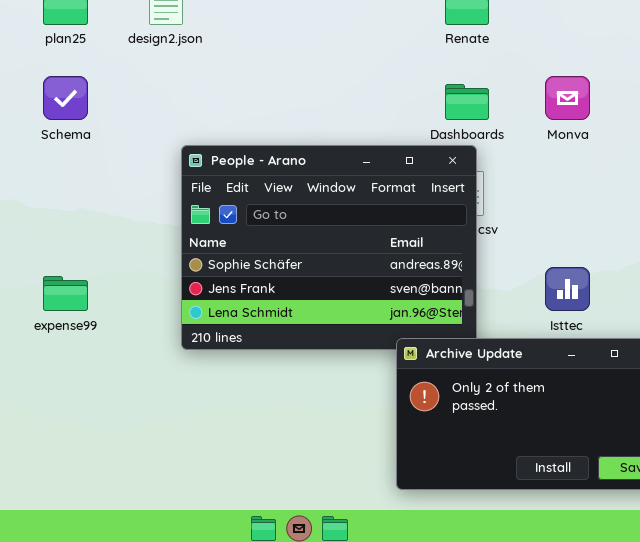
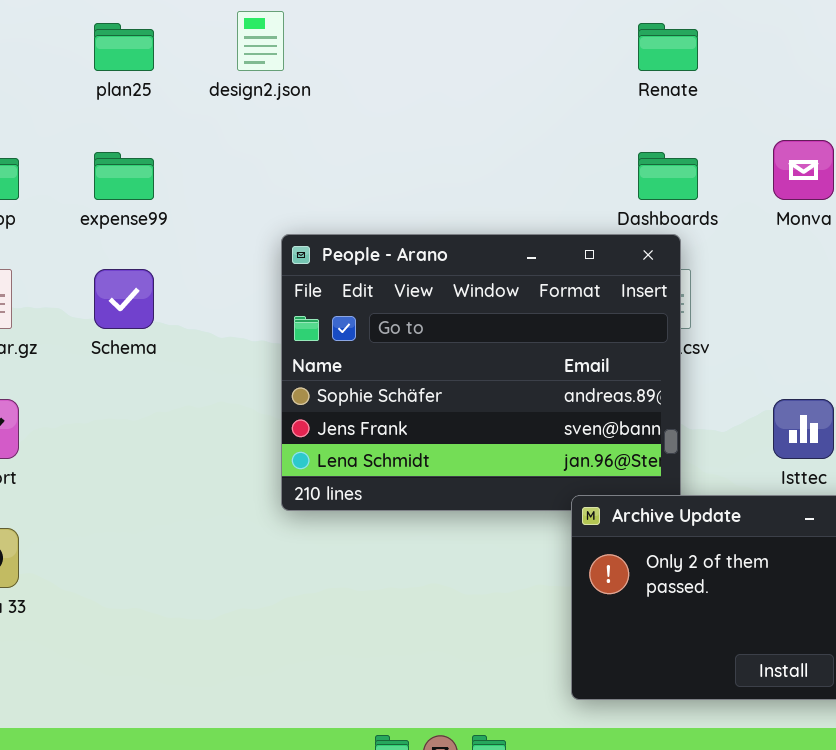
Schema: [43,76,88,120] -> [94,269,154,329], moved
expense99: [43,276,88,311] -> [94,152,154,200], moved

